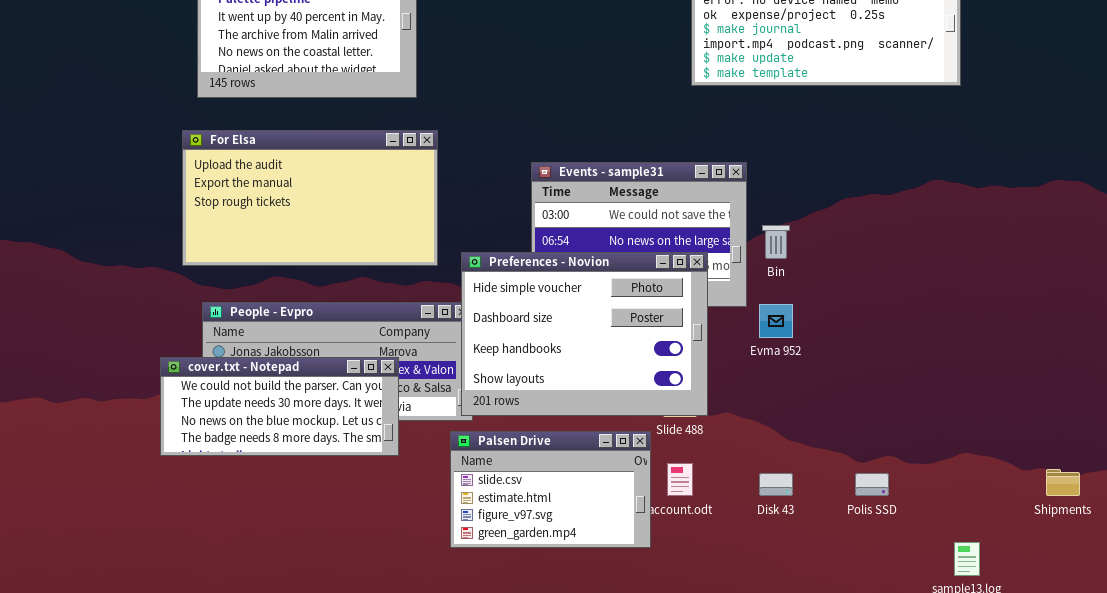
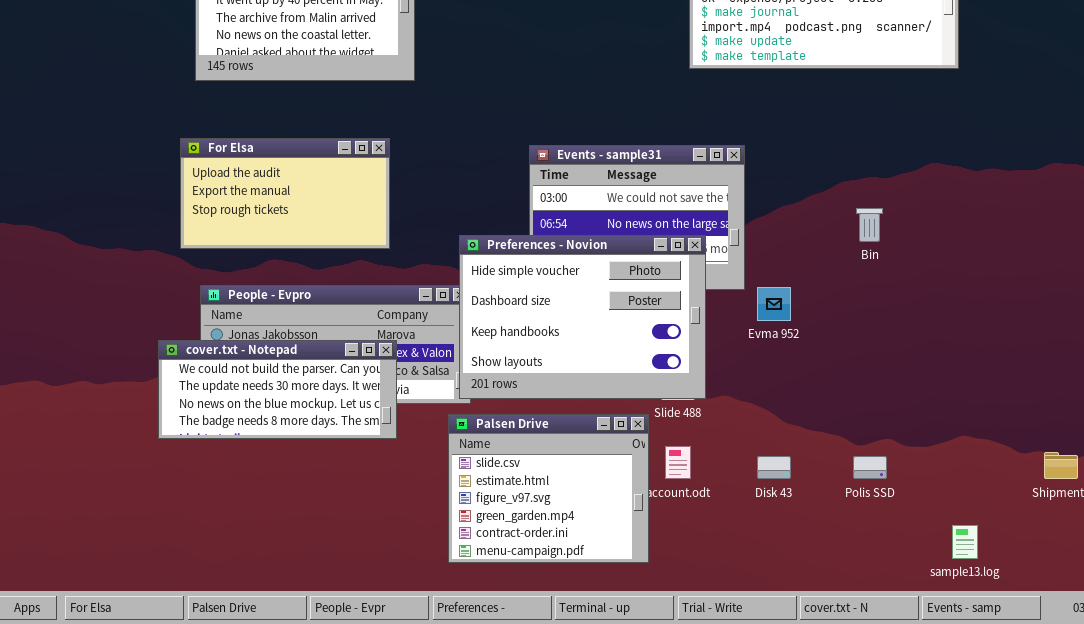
For Elsa: [182,130,438,266] -> [180,138,390,249], resized
Bin: [762,225,790,259] -> [856,208,883,242], moved
Palsen Drive: [450,431,651,548] -> [448,414,649,563], resized

